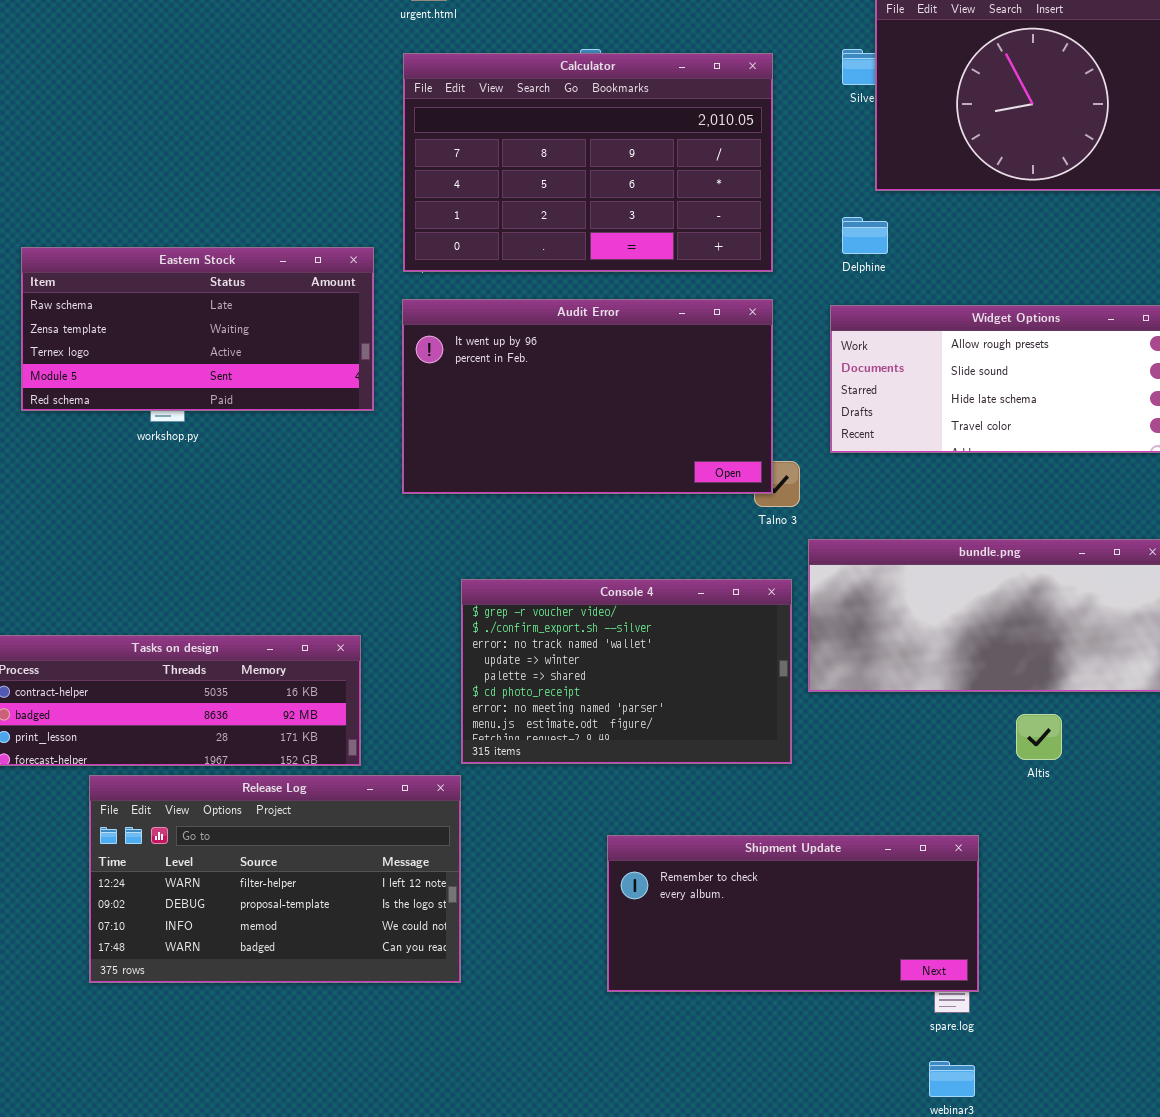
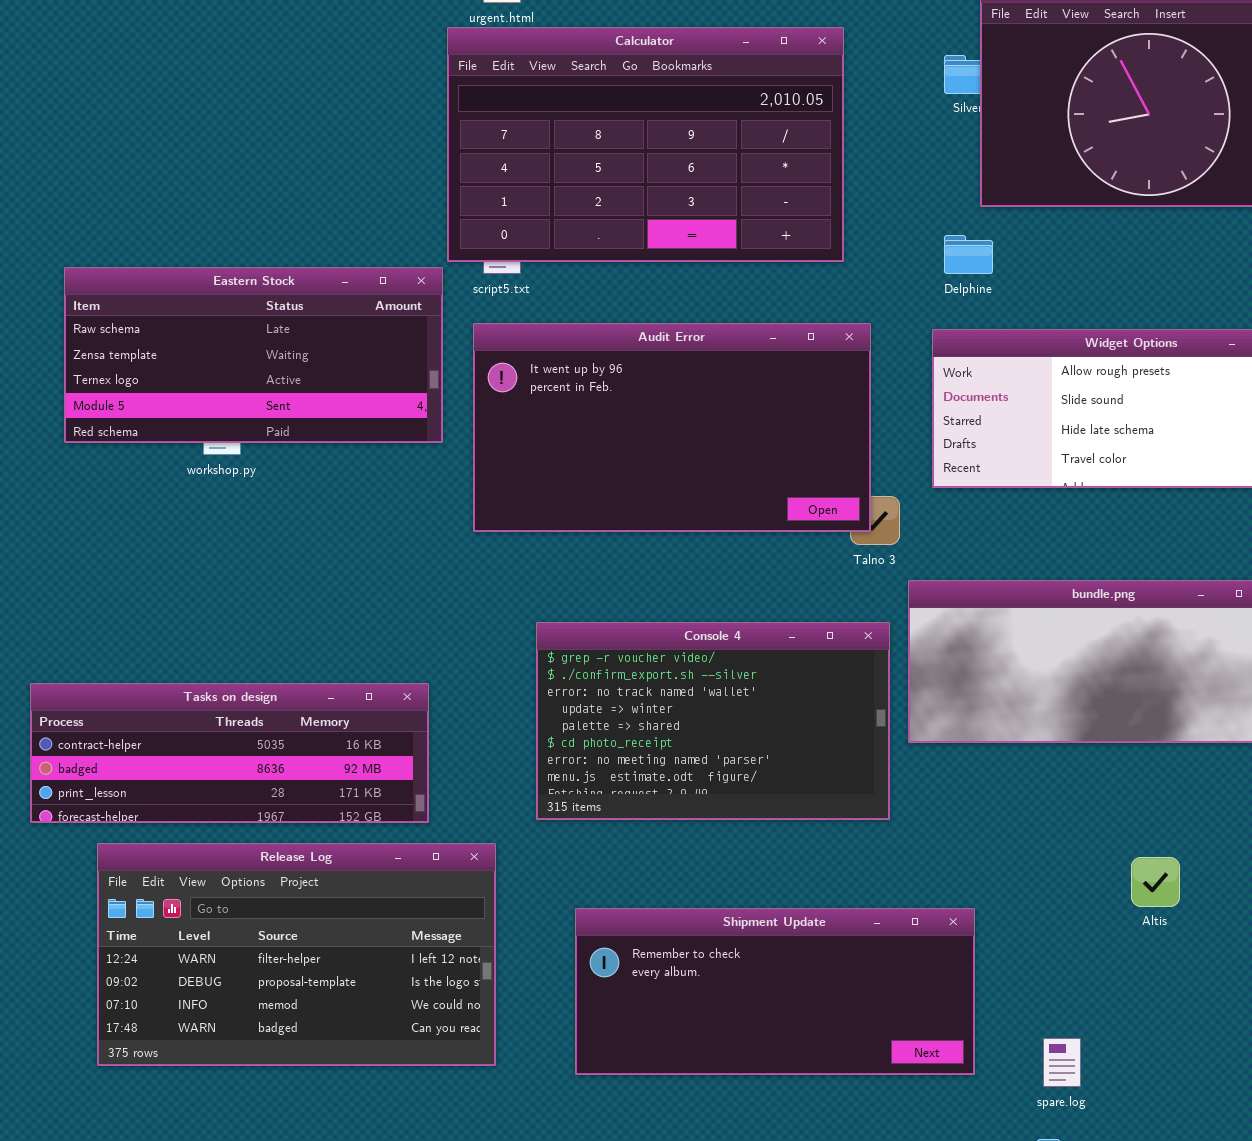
Calculator: [403,53,773,272] -> [447,27,844,262], moved
Altis: [1016,714,1062,760] -> [1131,857,1180,907], moved
Release Log: [89,775,461,983] -> [97,843,496,1066], moved
Shipment Update: [607,835,979,992] -> [575,908,975,1075], moved

